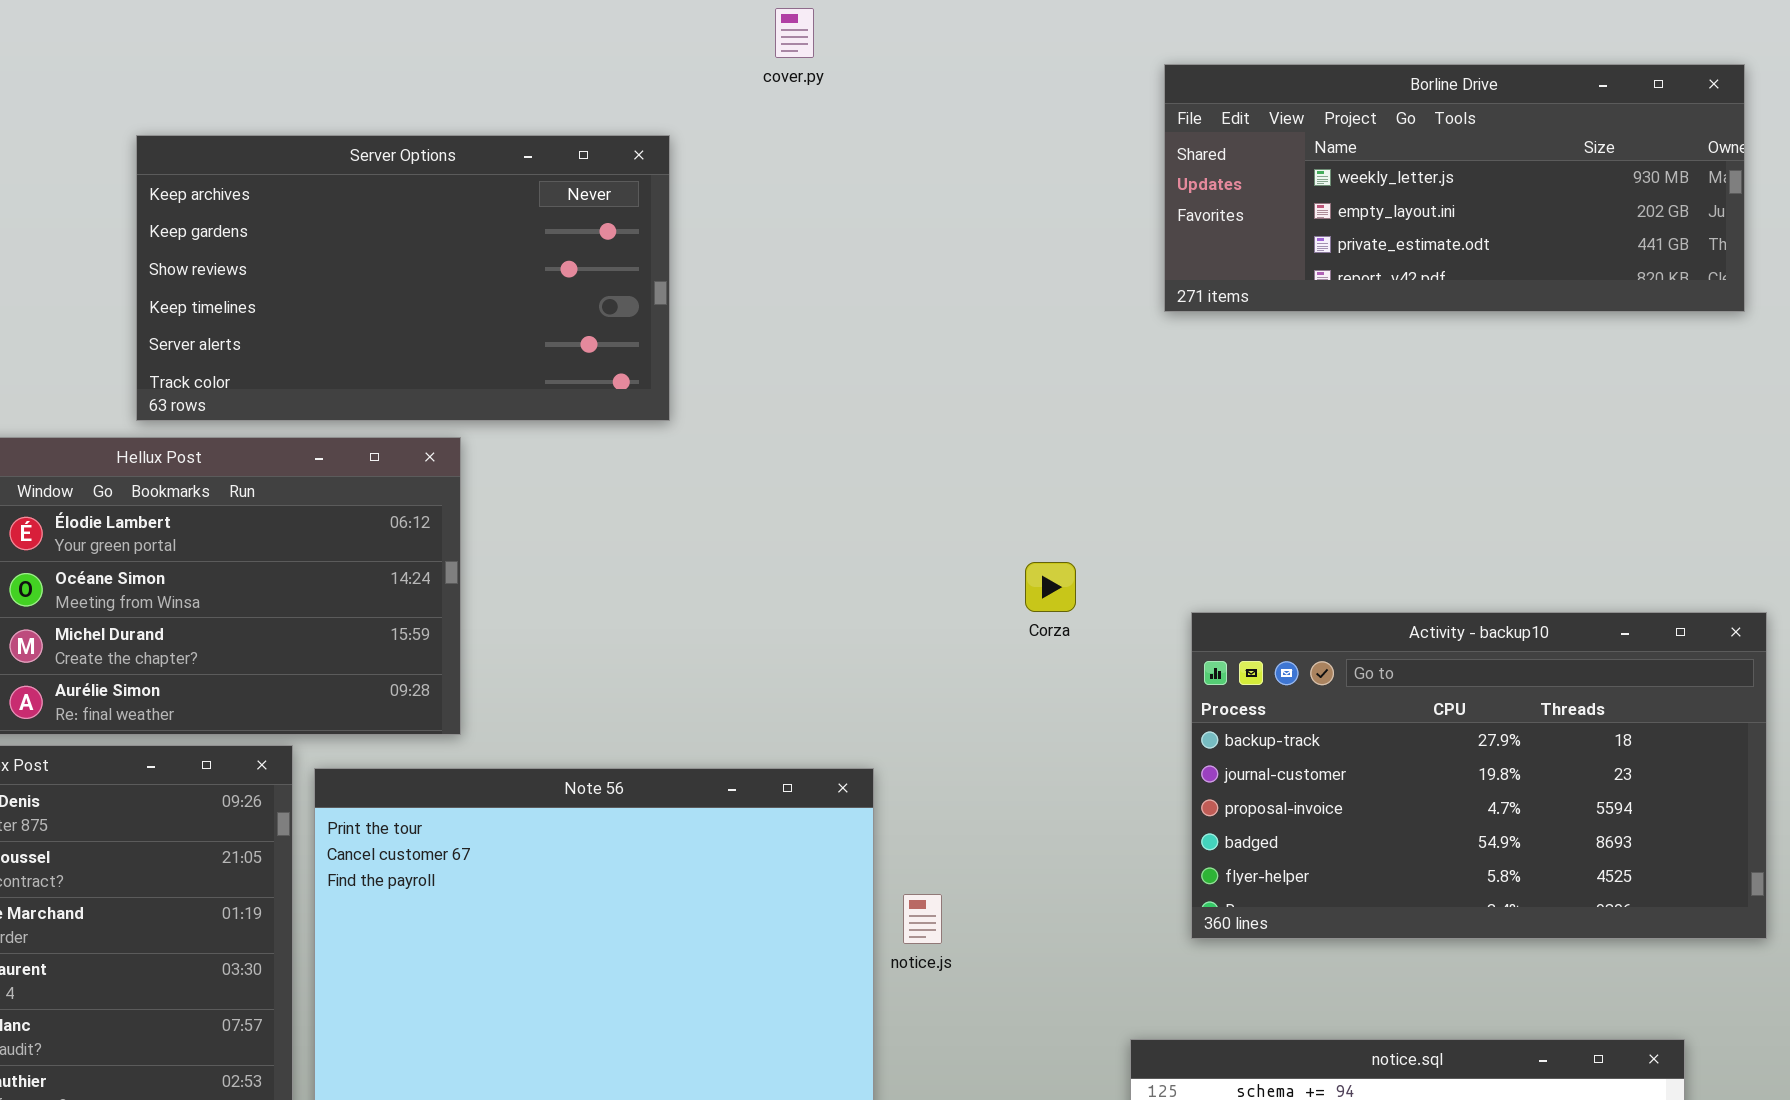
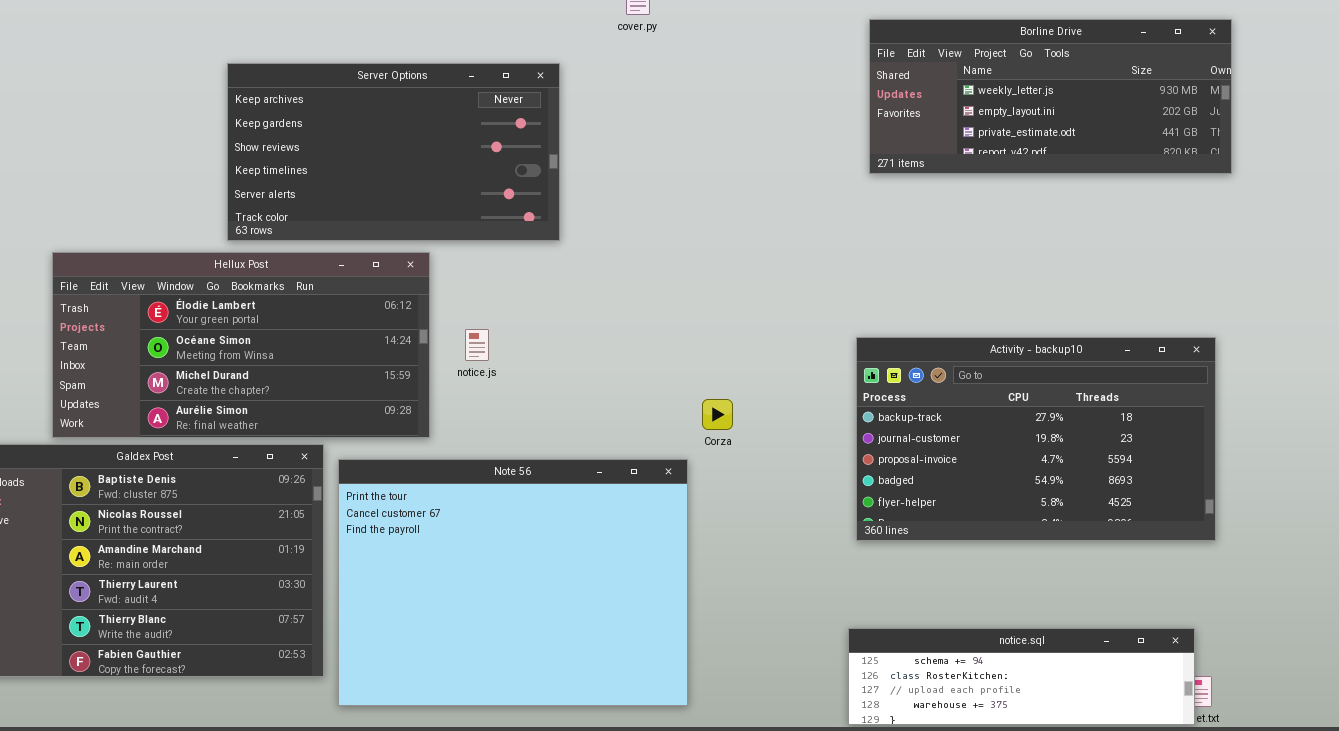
Corza: [1025,562,1076,612] -> [702,399,733,430], moved
Activity - backup10: [1191,612,1767,939] -> [856,337,1216,541], moved
notice.js: [903,894,942,944] -> [465,329,489,361], moved

